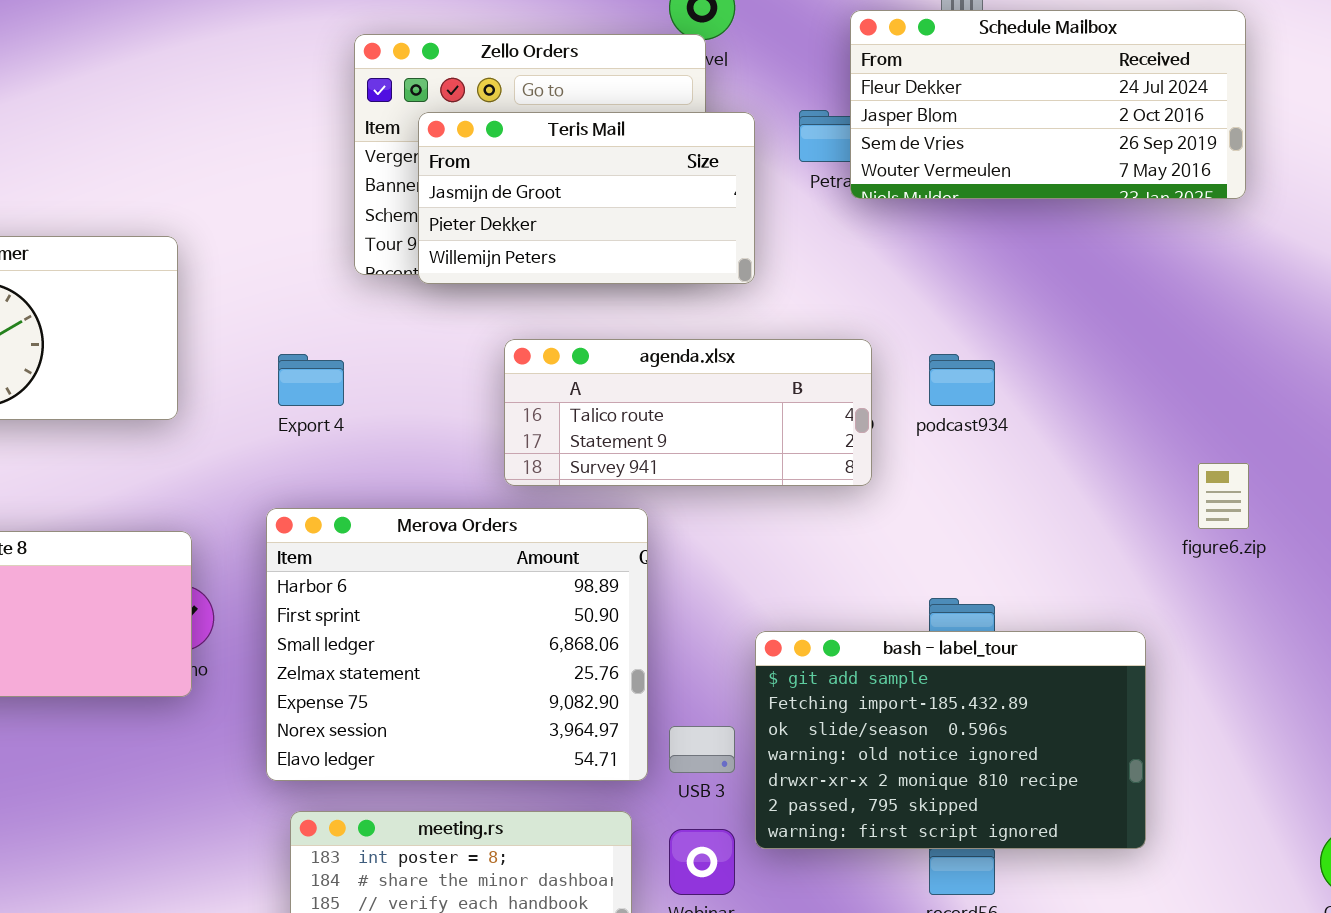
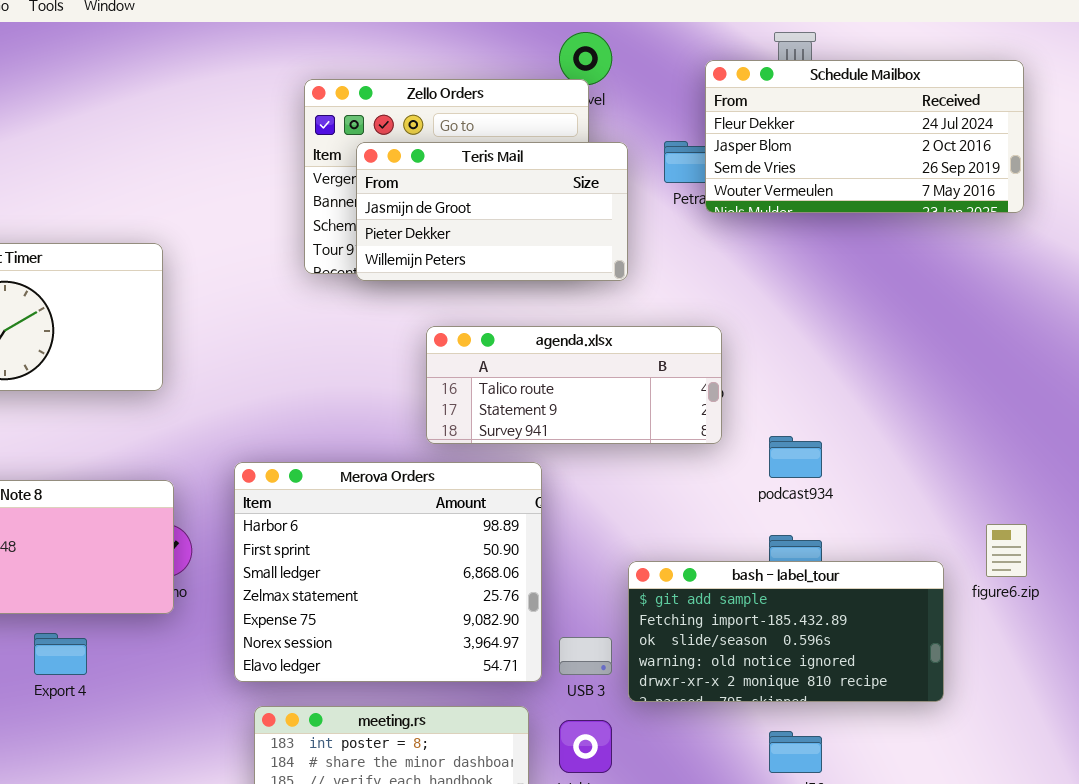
Export 4: [278,354,344,406] -> [34,633,87,675], moved
podcast934: [929,354,995,406] -> [769,436,822,478], moved
figure6.zip: [1198,463,1249,529] -> [986,524,1027,577], moved
bash - label_tour: [755,631,1146,849] -> [628,561,944,702], resized

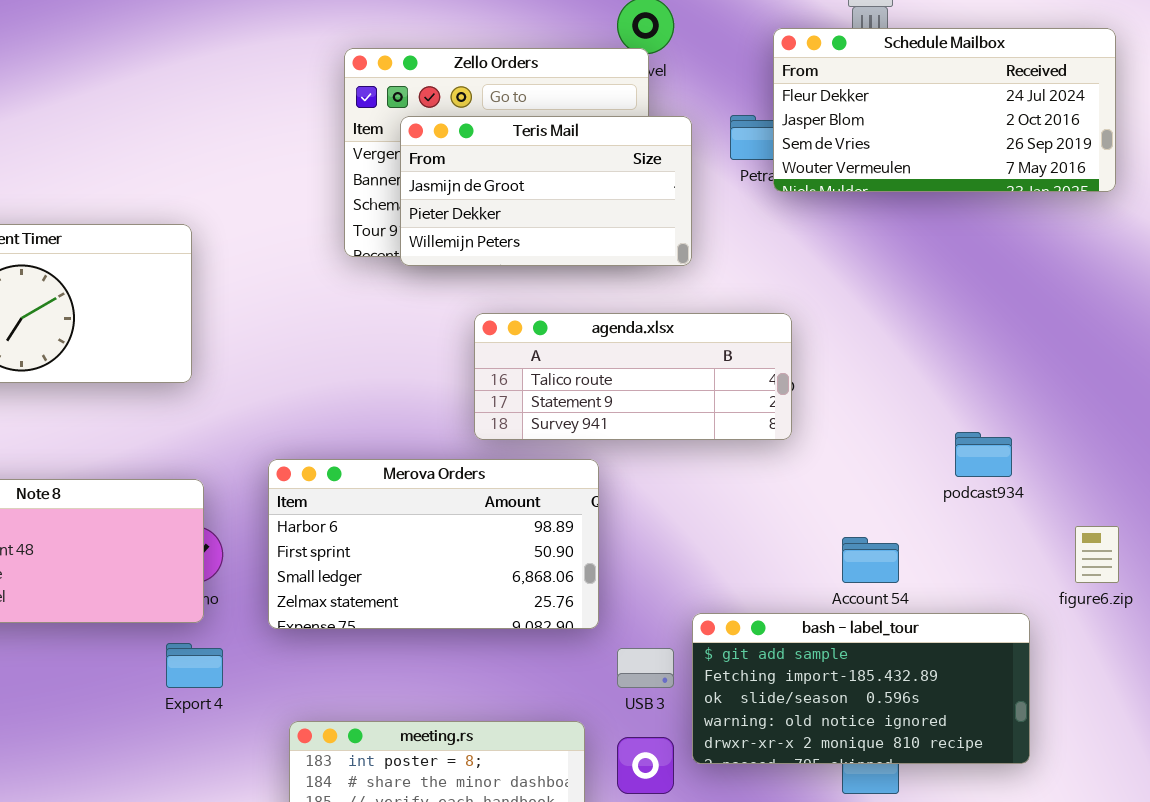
podcast934: [769,436,822,478] -> [955,432,1012,477], moved
Merova Orders: [234,462,542,682] -> [268,459,599,629], resized
bash - label_tour: [628,561,944,702] -> [692,613,1030,764], moved
Export 4: [34,633,87,675] -> [166,643,223,688], moved

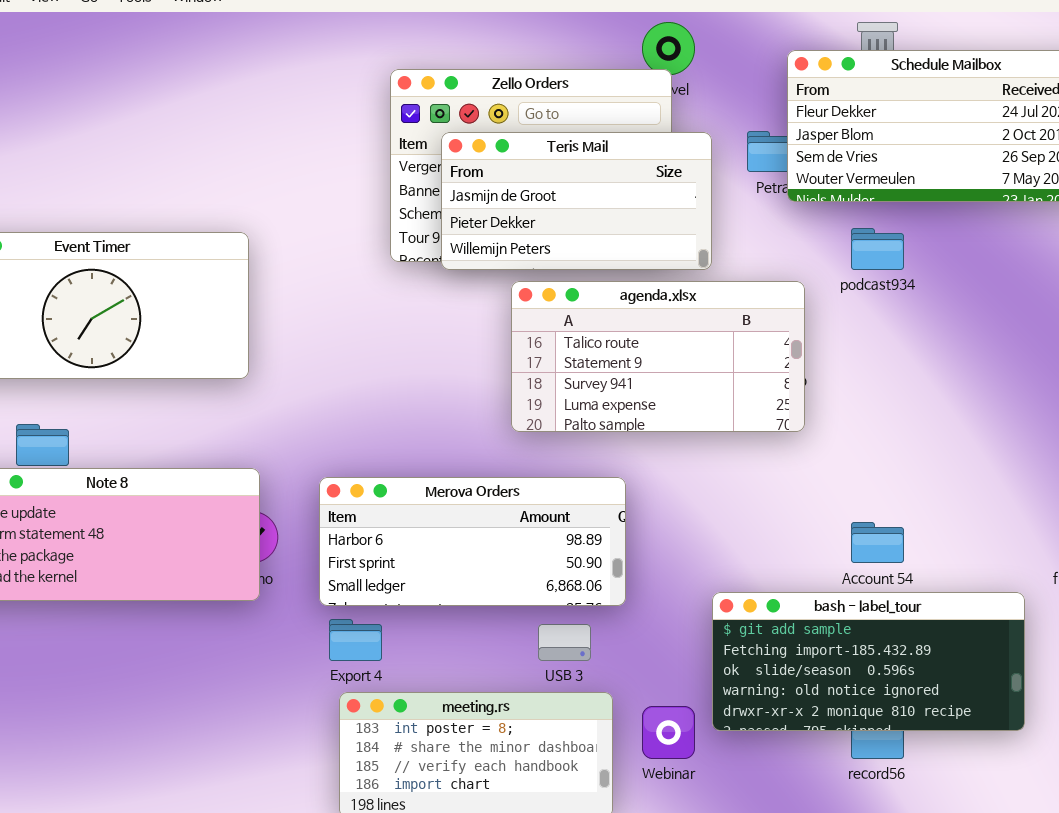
agenda.xlsx: [474,313,792,440] -> [511,281,805,432], resized
podcast934: [955,432,1012,477] -> [851,228,904,270], moved
Merova Orders: [268,459,599,629] -> [319,477,626,606], resized
Export 4: [166,643,223,688] -> [329,619,382,661], moved
USB 3: [617,648,674,688] -> [538,624,591,661], moved

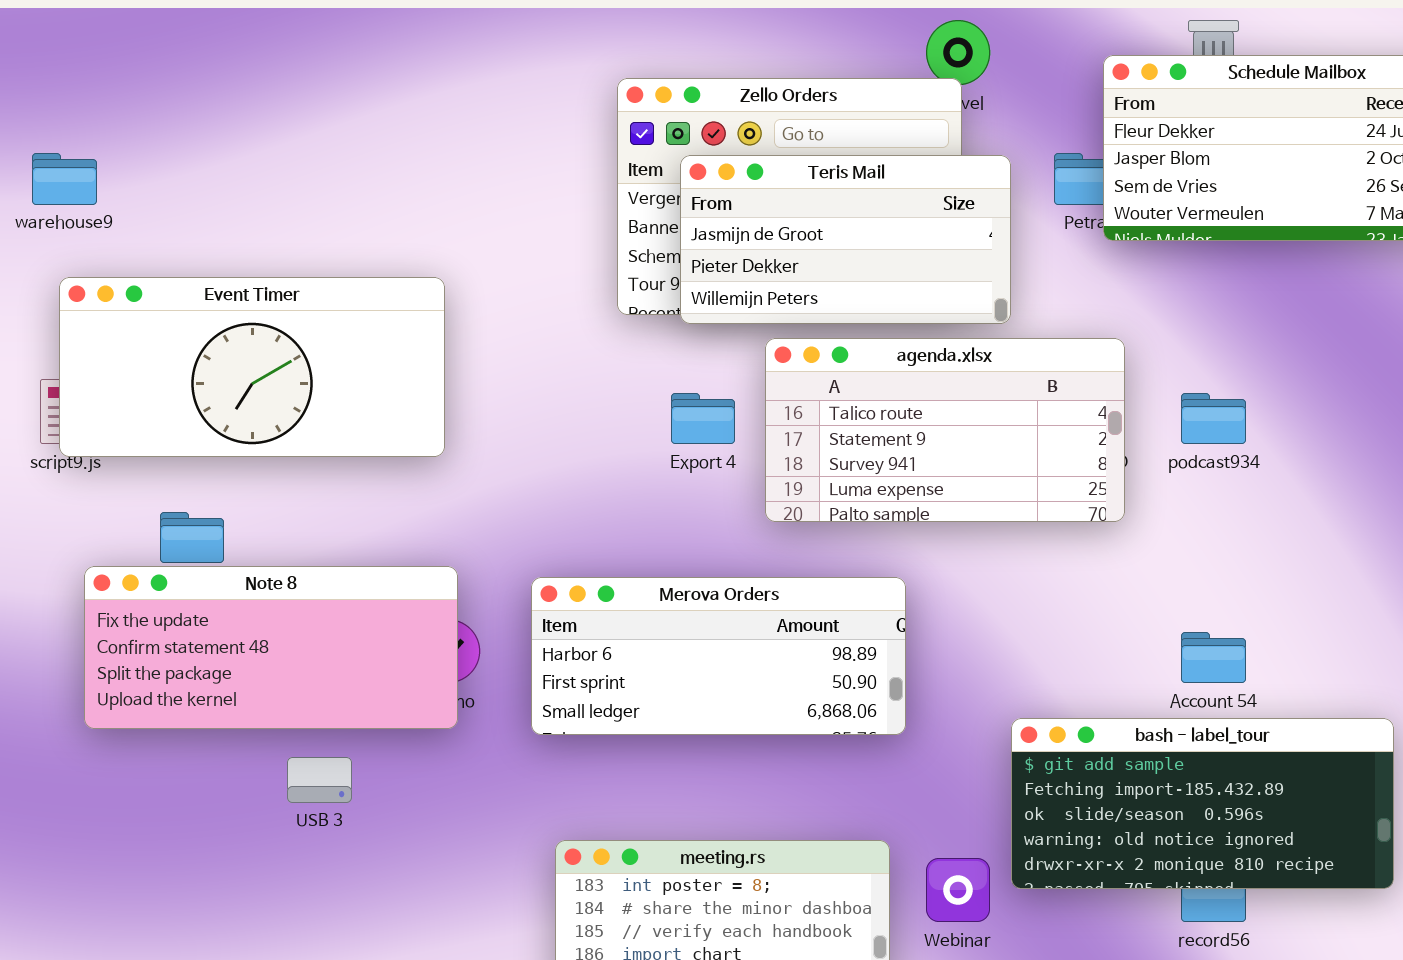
podcast934: [851,228,904,270] -> [1181,393,1246,444], moved
Export 4: [329,619,382,661] -> [671,393,735,444], moved
USB 3: [538,624,591,661] -> [287,757,352,803], moved

